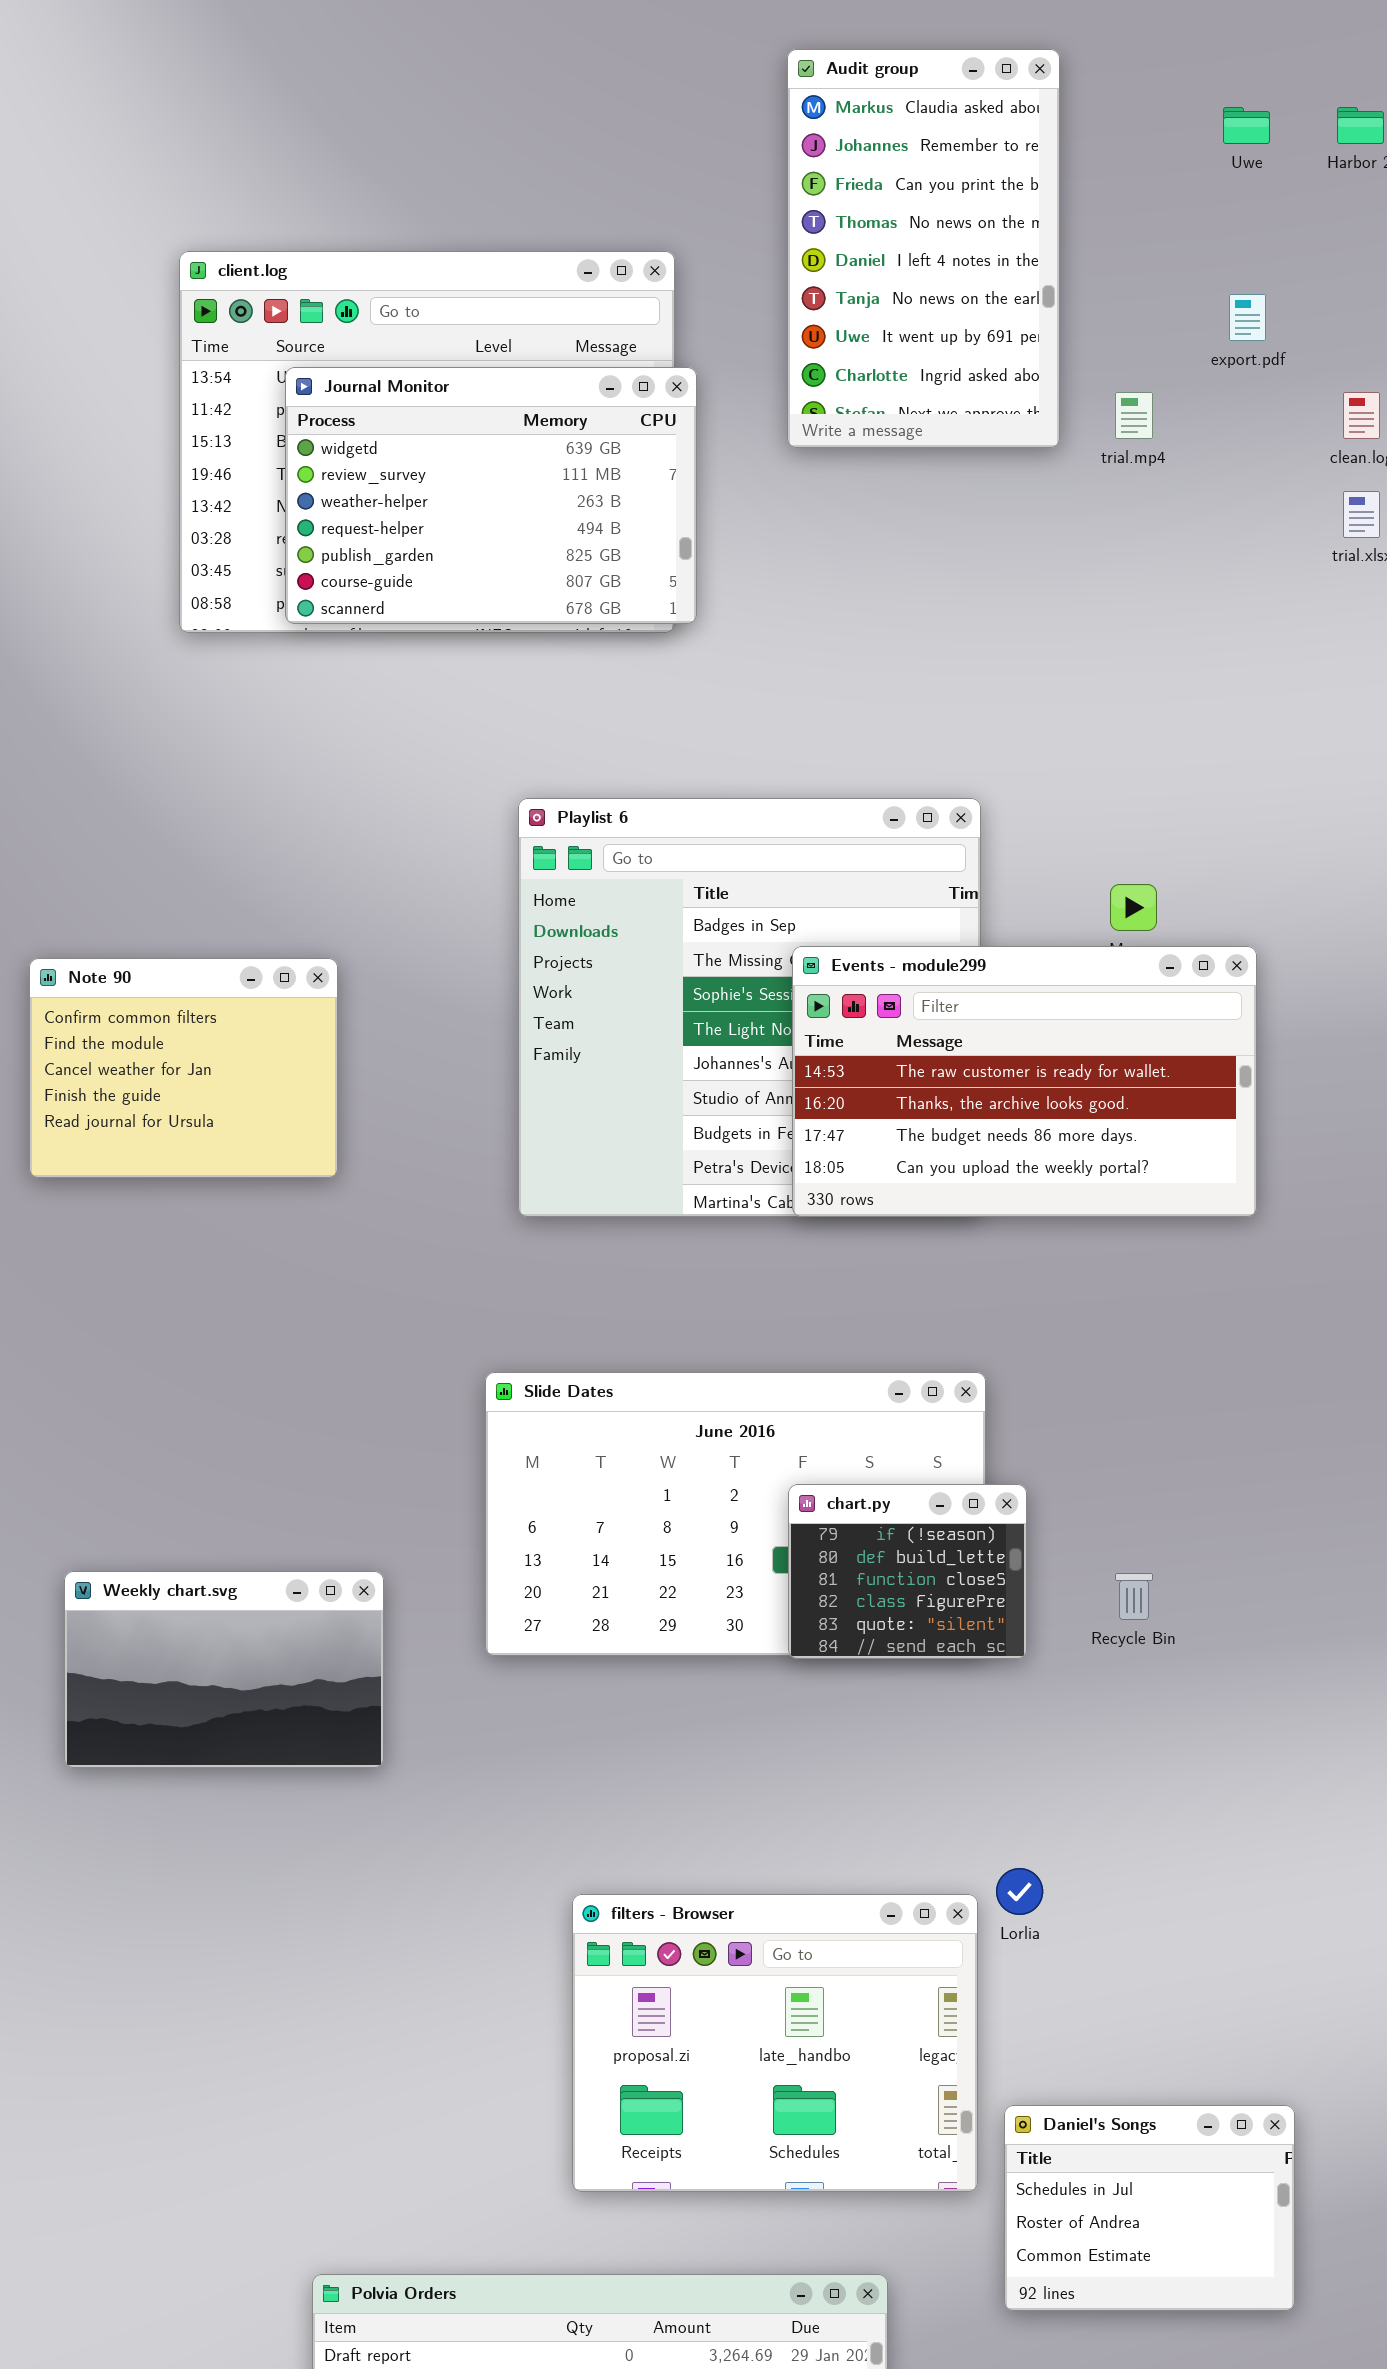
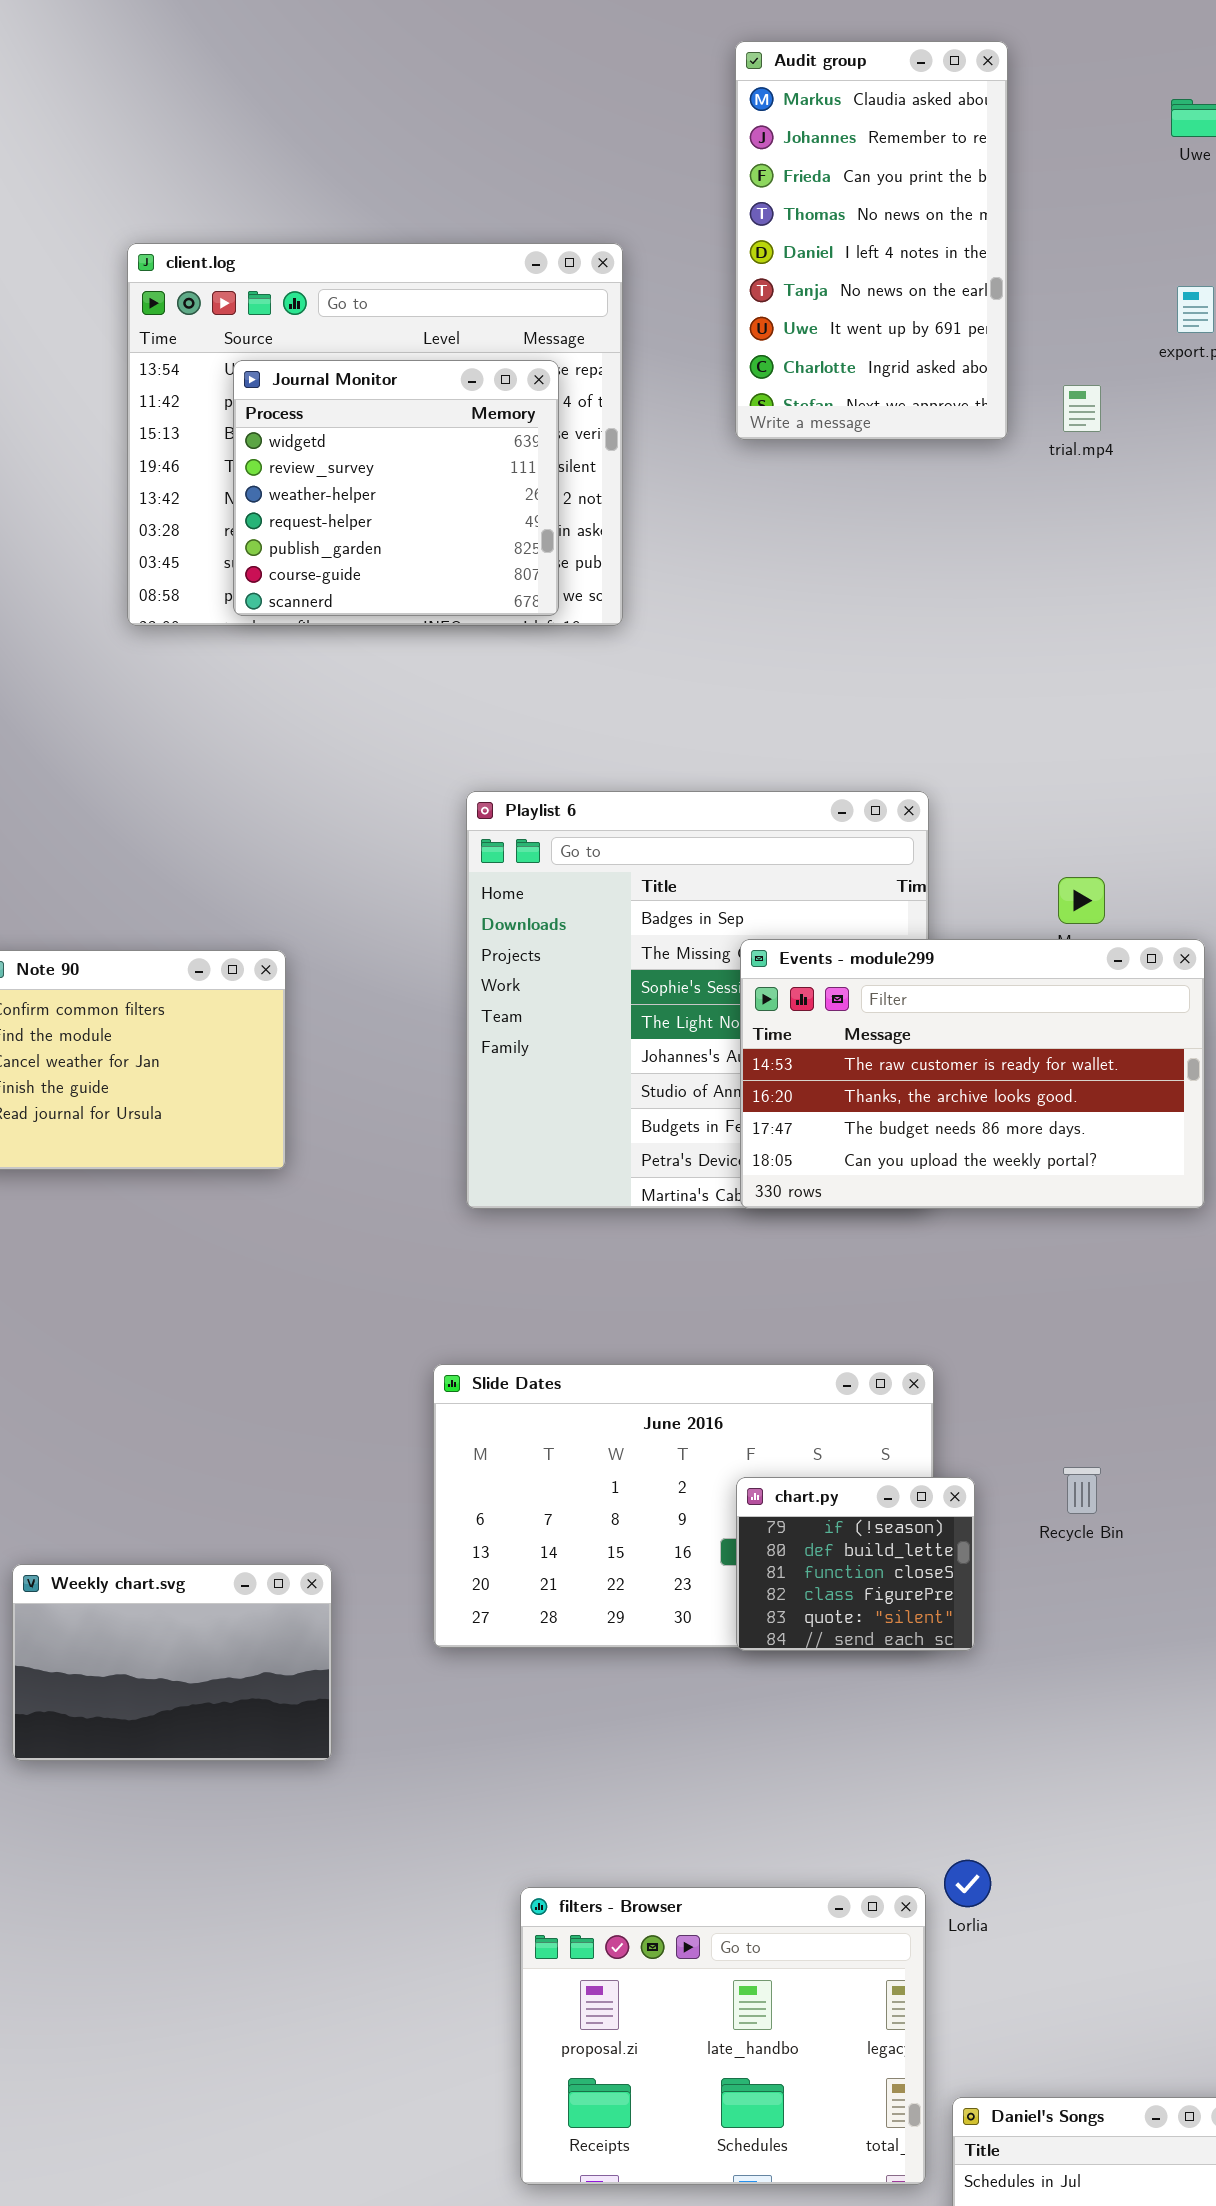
Journal Monitor: [285,367,697,624] -> [233,360,559,616], resized
Recycle Bin: [1115,1573,1153,1620] -> [1063,1467,1101,1514], moved

